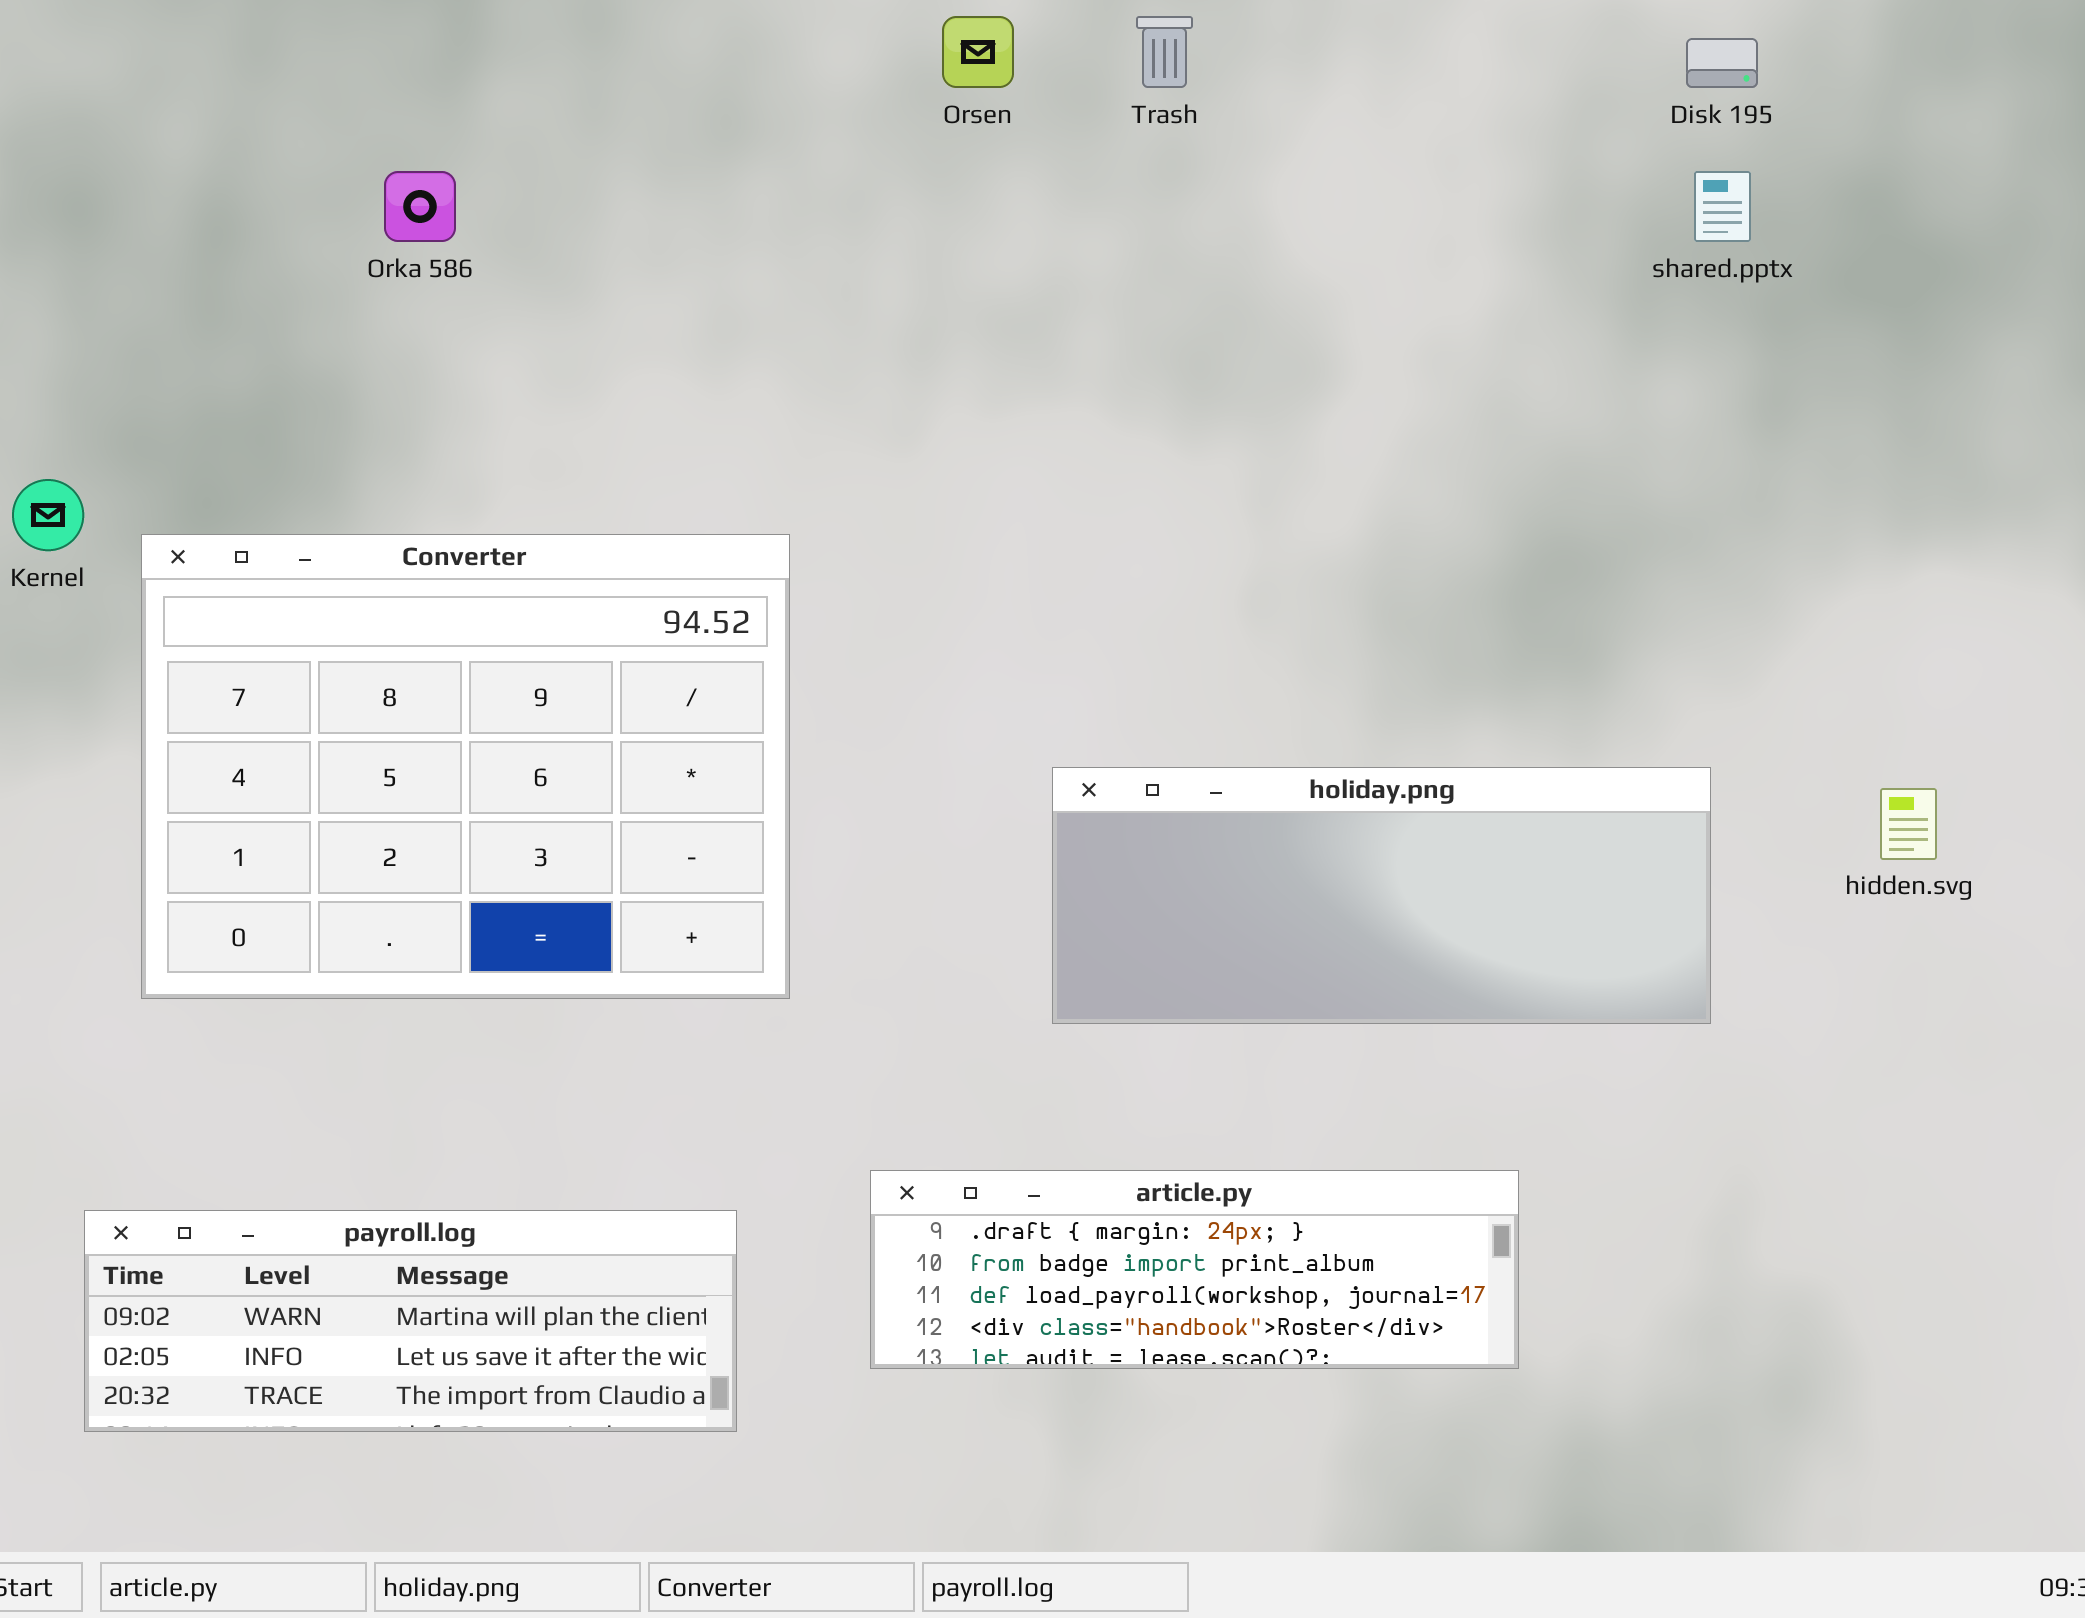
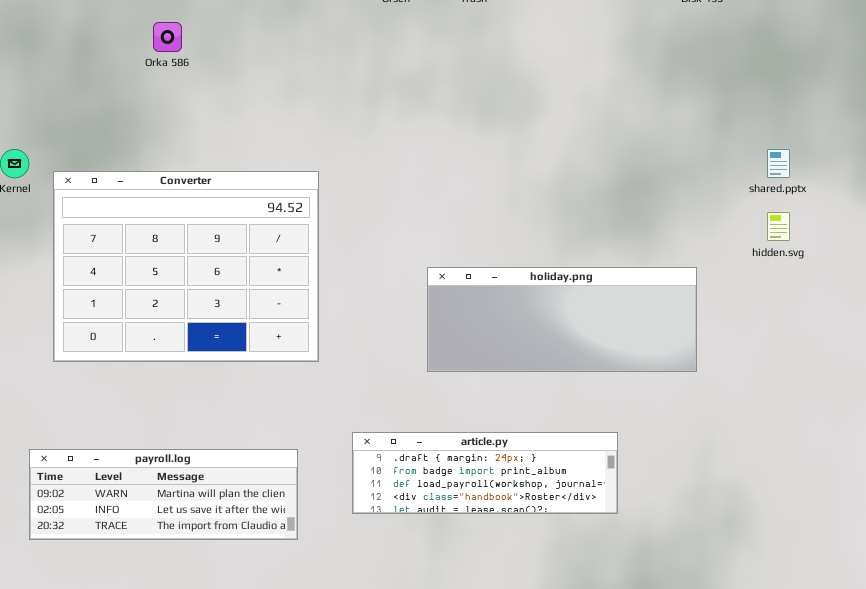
shared.pptx: [1694,171,1751,242] -> [767,149,790,178], moved
hidden.svg: [1880,788,1937,860] -> [767,212,790,241], moved

